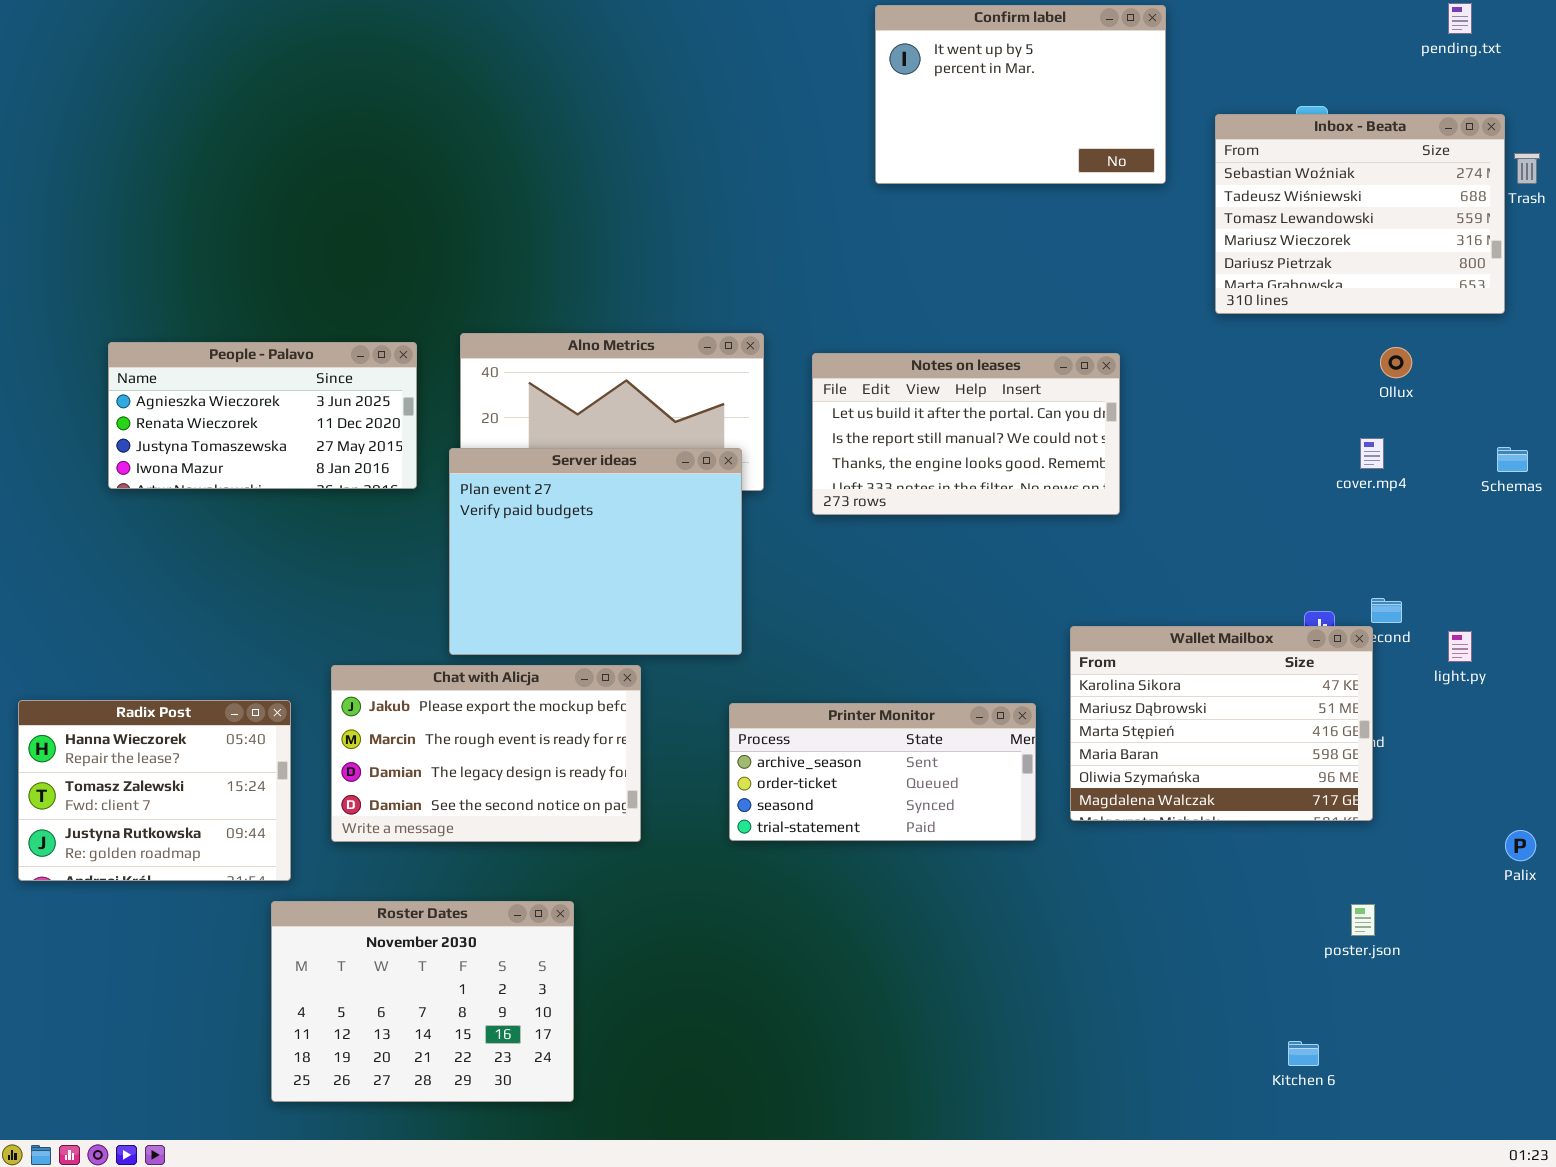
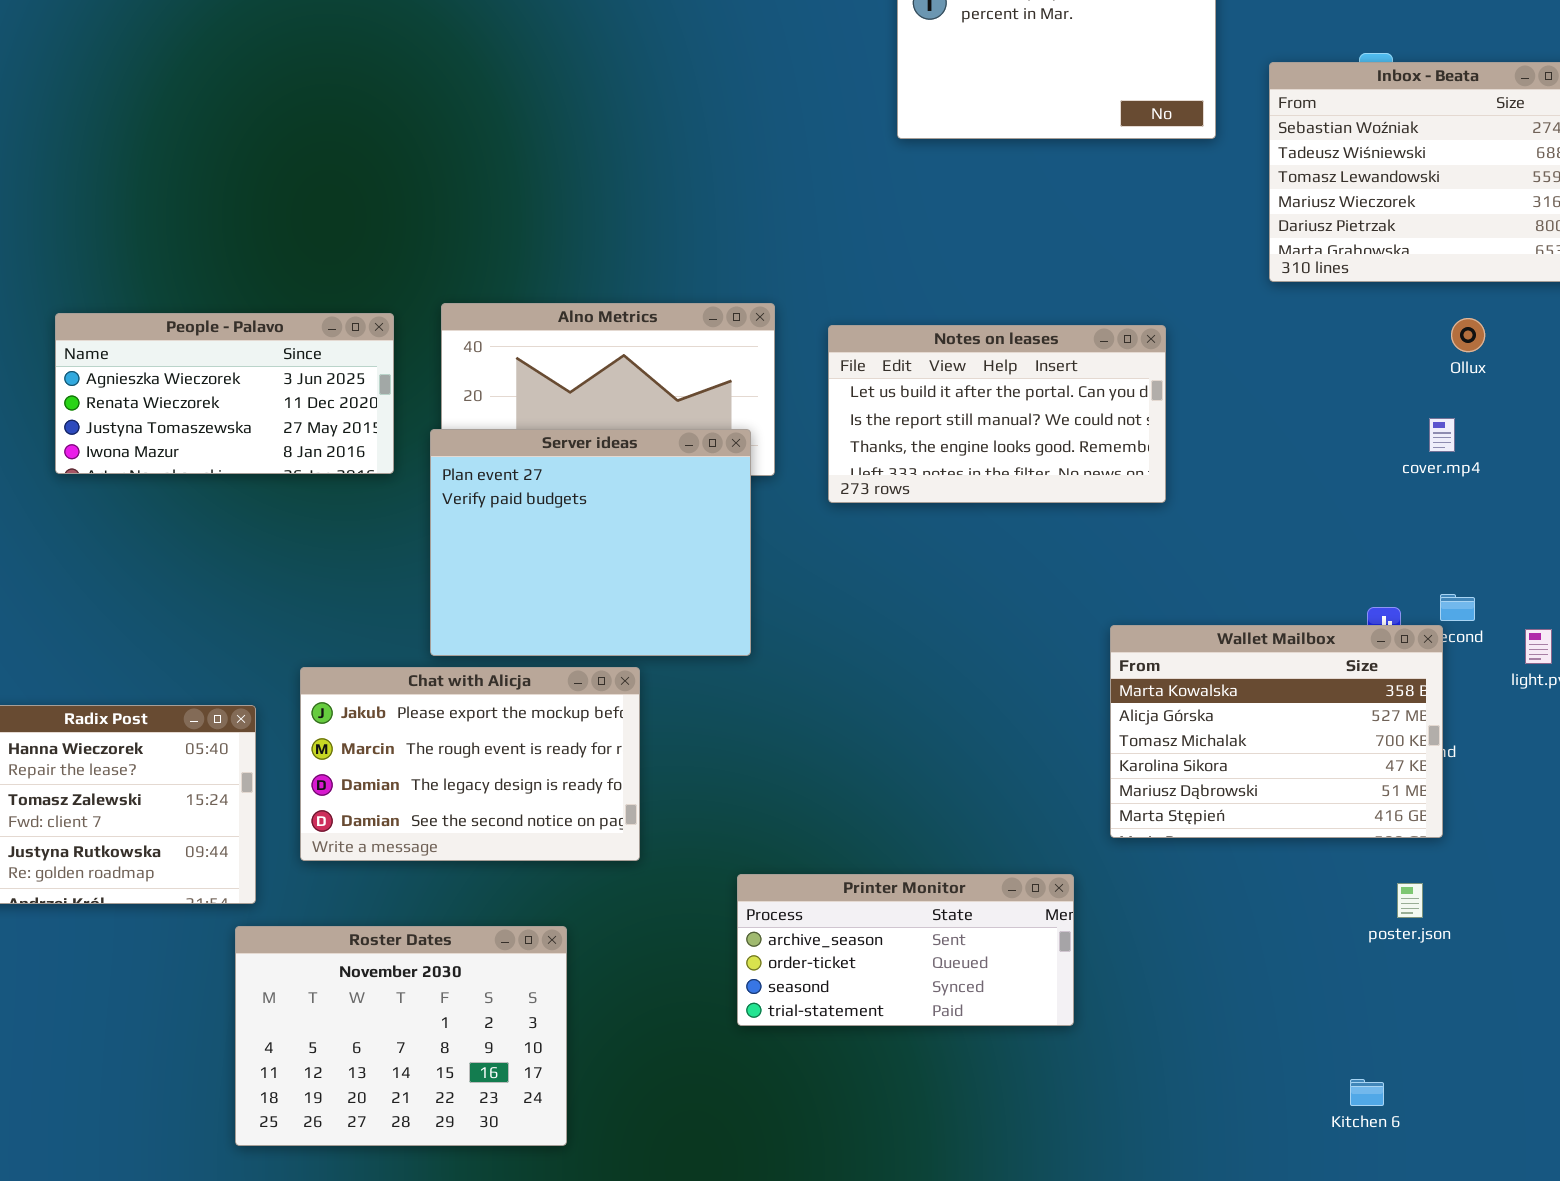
Wallet Mailbox: [1070,626,1373,821] -> [1110,625,1443,838], scrolled up 3 rows
Printer Monitor: [729,703,1036,841] -> [737,874,1074,1026], moved
poster.json: [1351,904,1375,936] -> [1397,883,1423,918], moved

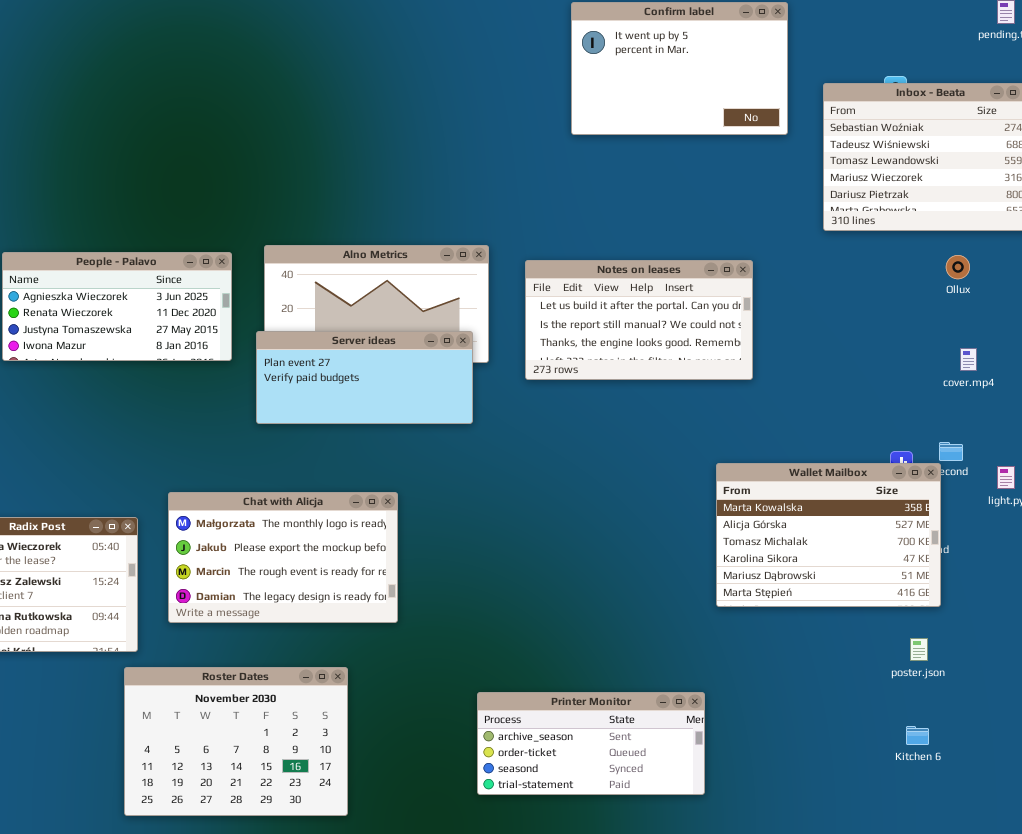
cover.mp4: [1429,418,1455,452] -> [960,348,977,371], moved
Server ideas: [430,429,751,656] -> [256,331,473,424], resized
Chat with Alicja: [300,667,640,861] -> [168,492,398,623], scrolled up 1 row
Printer Monitor: [737,874,1074,1026] -> [477,692,705,795], moved
Kitchen 6: [1350,1079,1384,1106] -> [906,726,929,745], moved

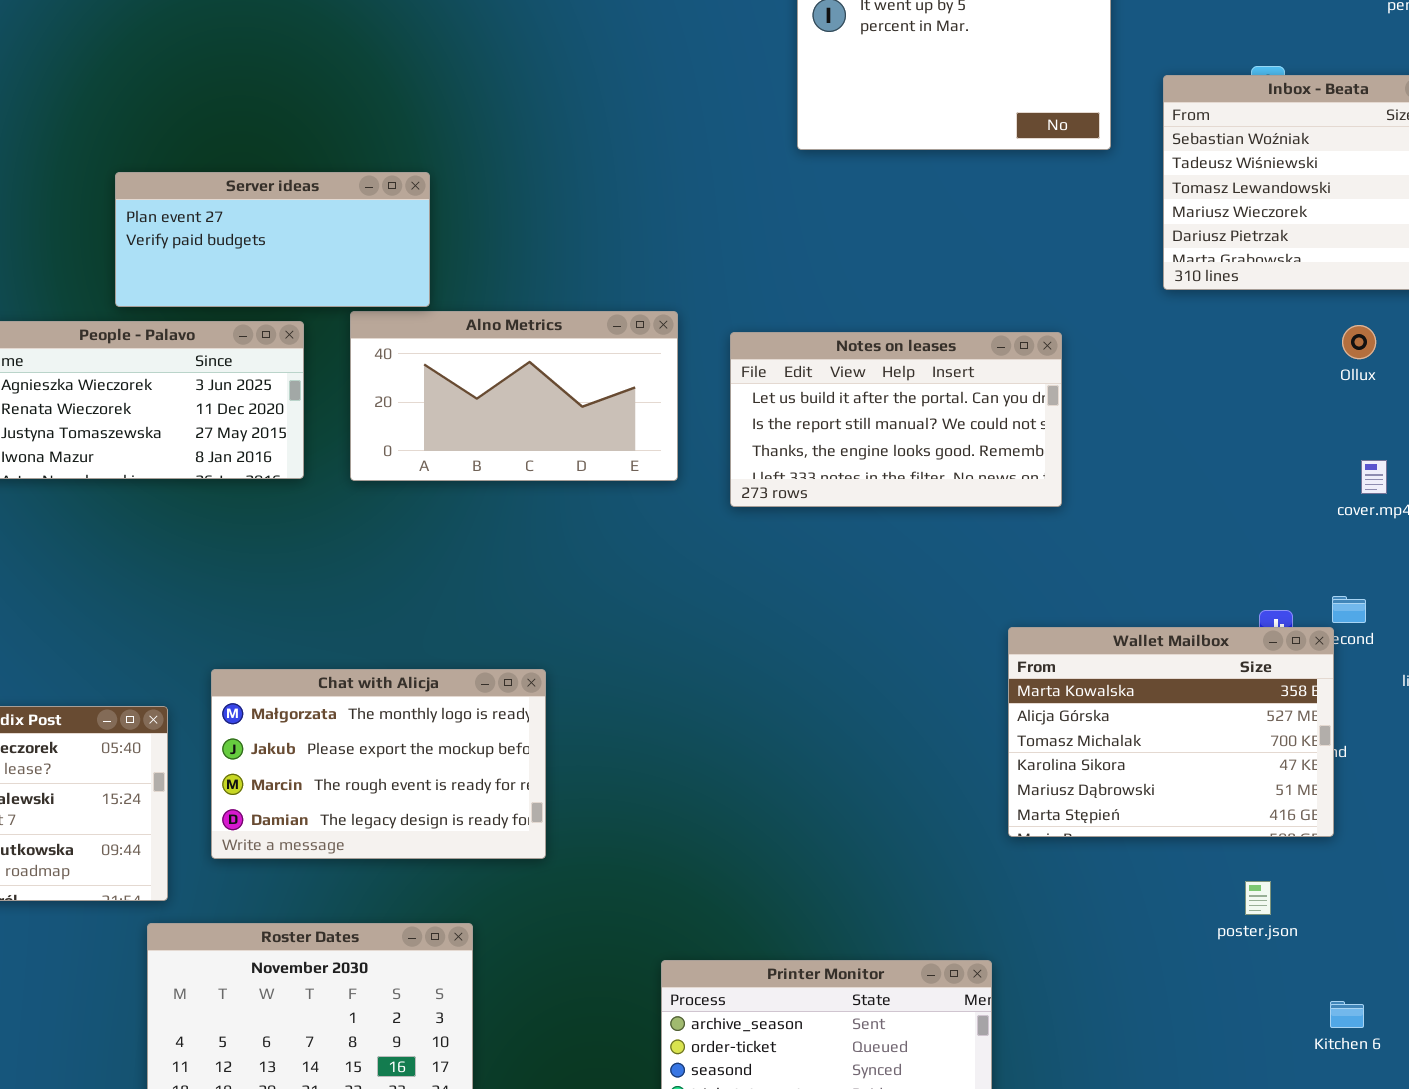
Server ideas: [256,331,473,424] -> [115,172,430,307], moved
poster.json: [910,638,928,661] -> [1245,881,1271,915], moved
Kitchen 6: [906,726,929,745] -> [1330,1001,1364,1028], moved

